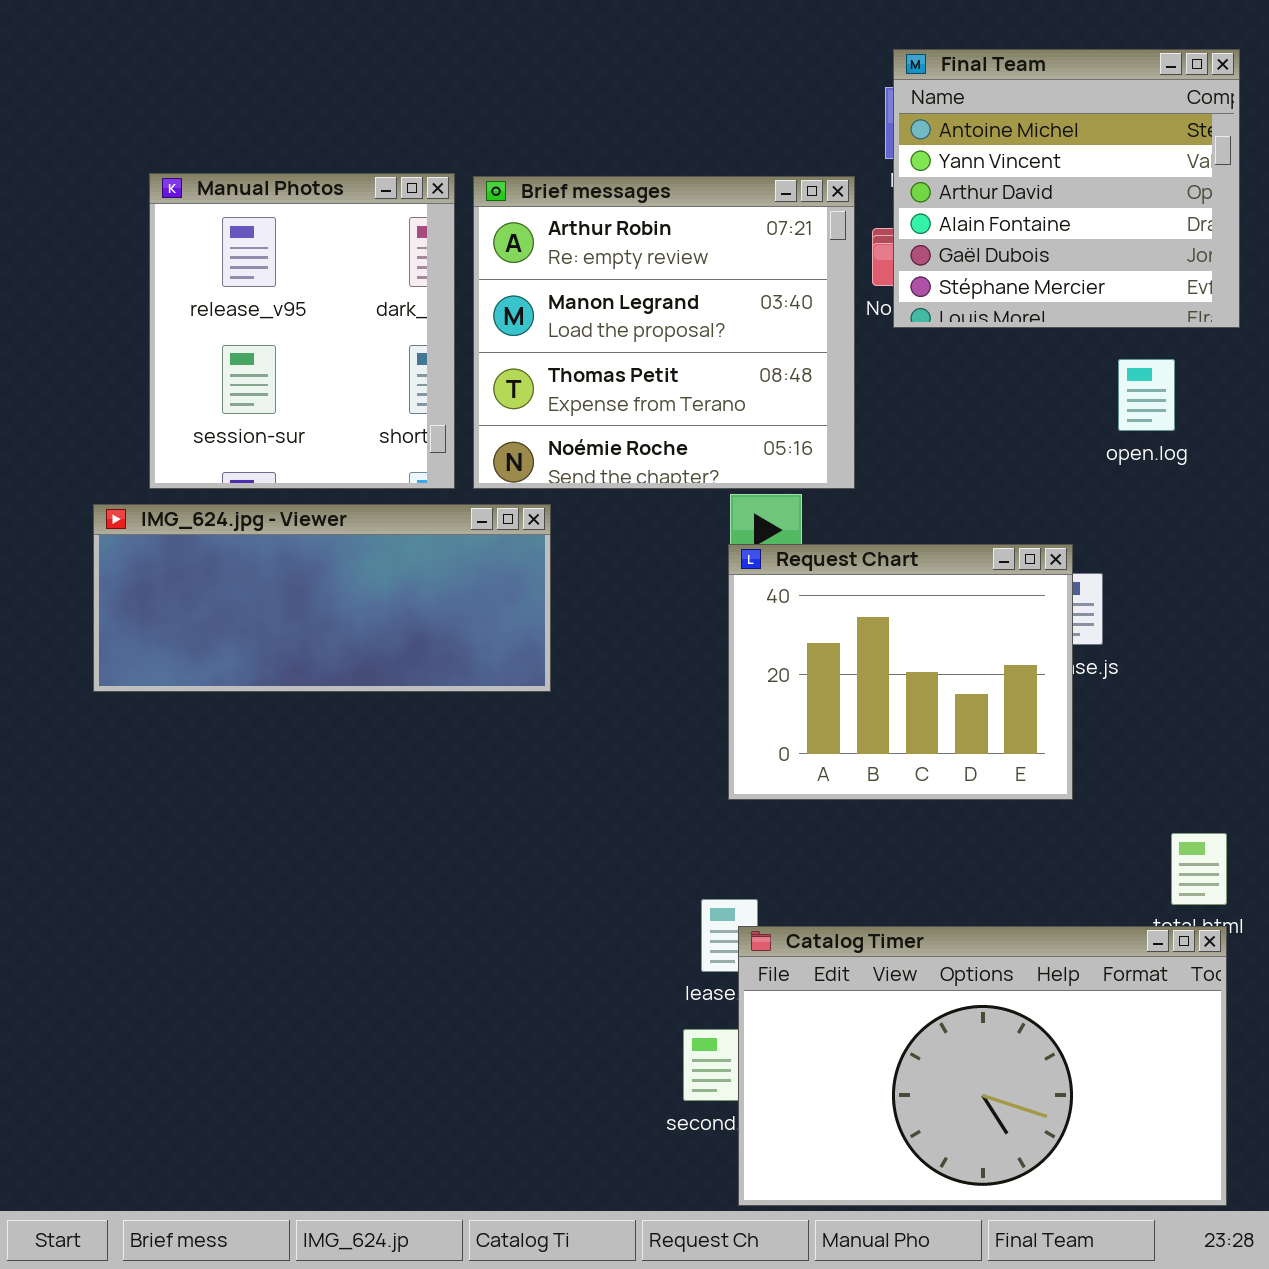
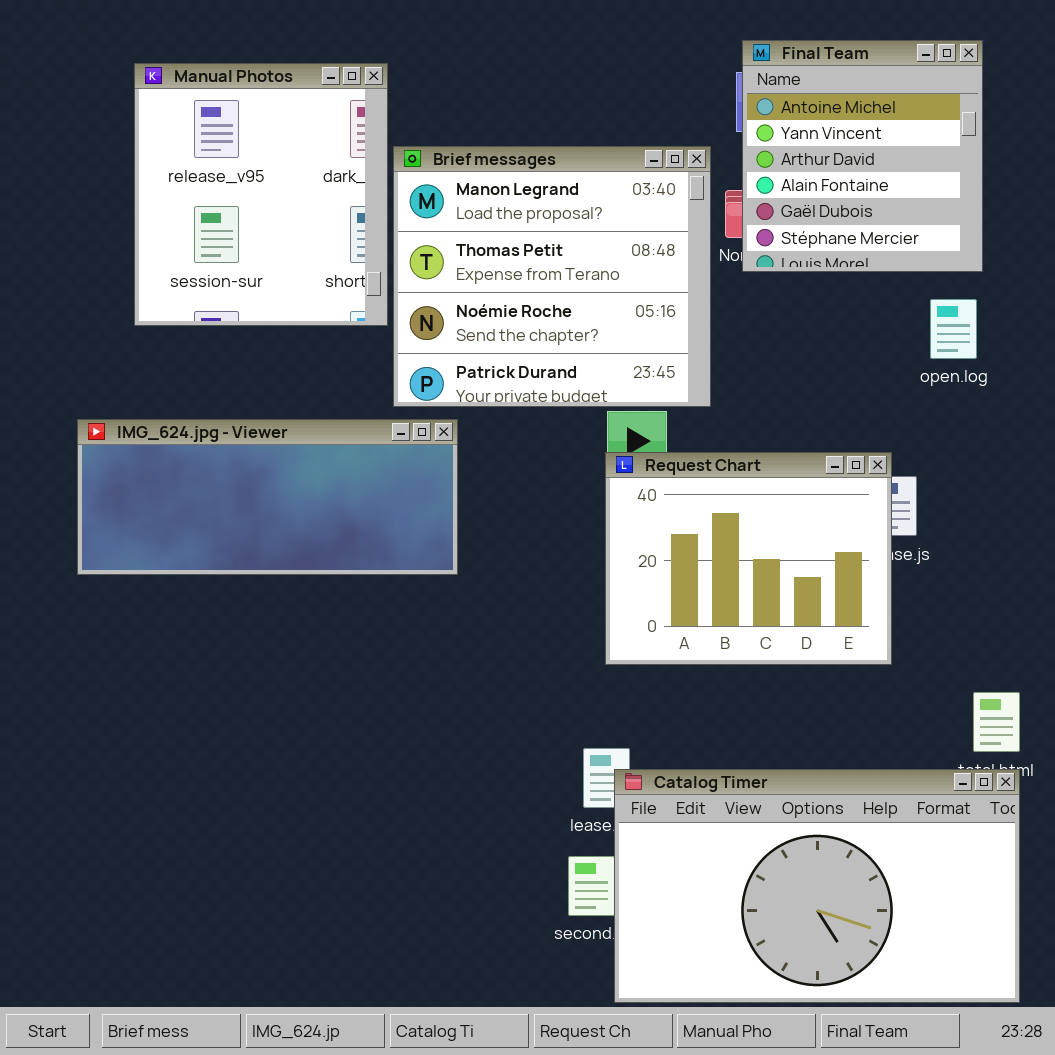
Final Team: [893,49,1240,328] -> [742,40,983,272], resized
Manual Photos: [149,173,455,489] -> [134,63,388,326], moved
Brief messages: [473,176,855,489] -> [393,146,711,407], scrolled down 1 row

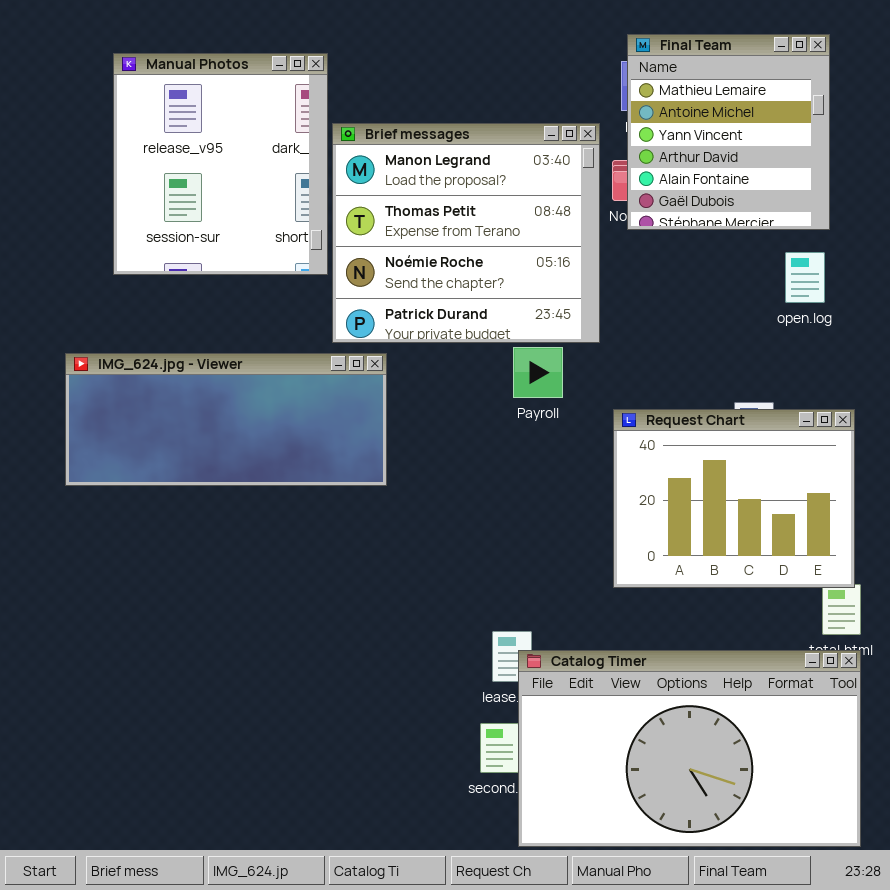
Final Team: [742,40,983,272] -> [627,34,830,230], scrolled up 1 row
Request Chart: [605,452,892,665] -> [613,409,855,588], moved

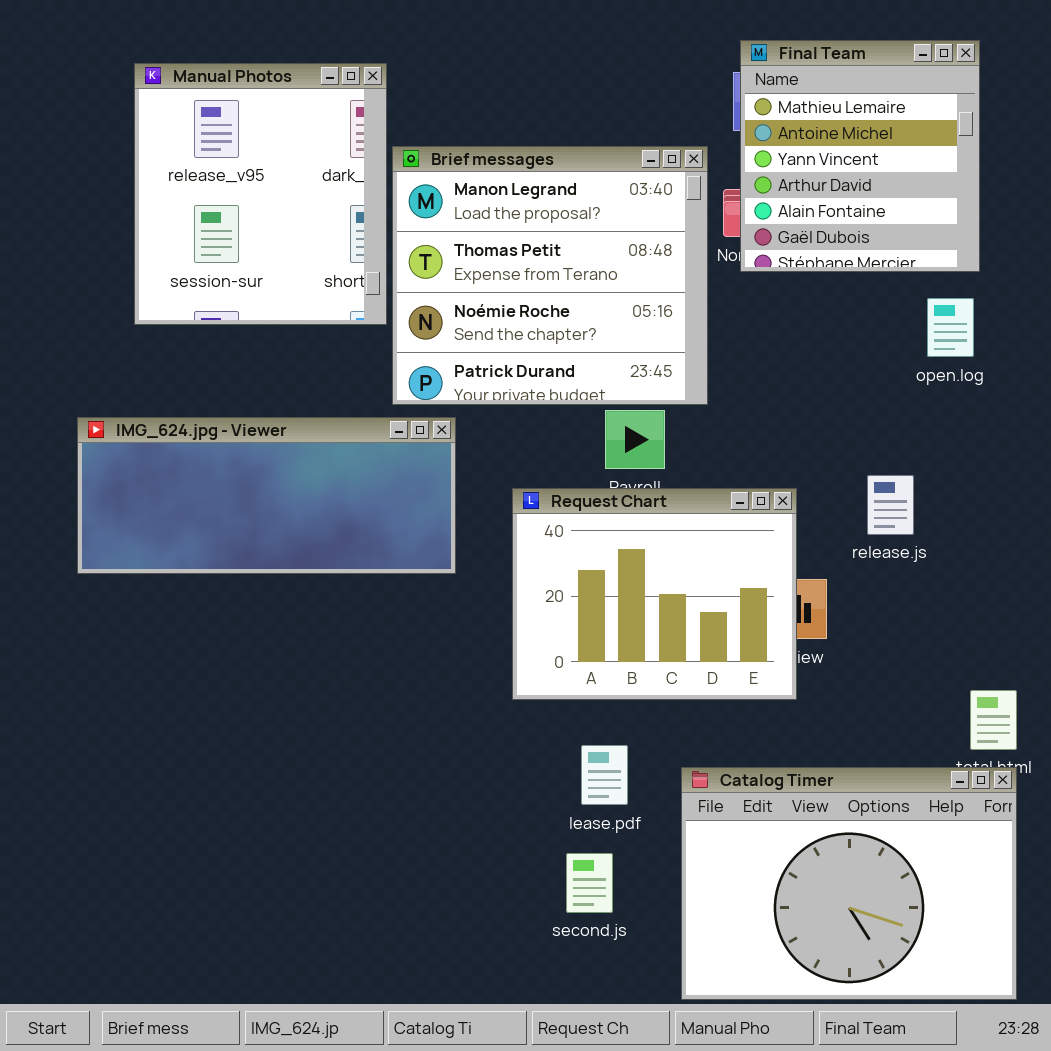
Request Chart: [613,409,855,588] -> [512,488,797,700], moved
Catalog Timer: [518,650,861,847] -> [681,767,1017,1000], resized

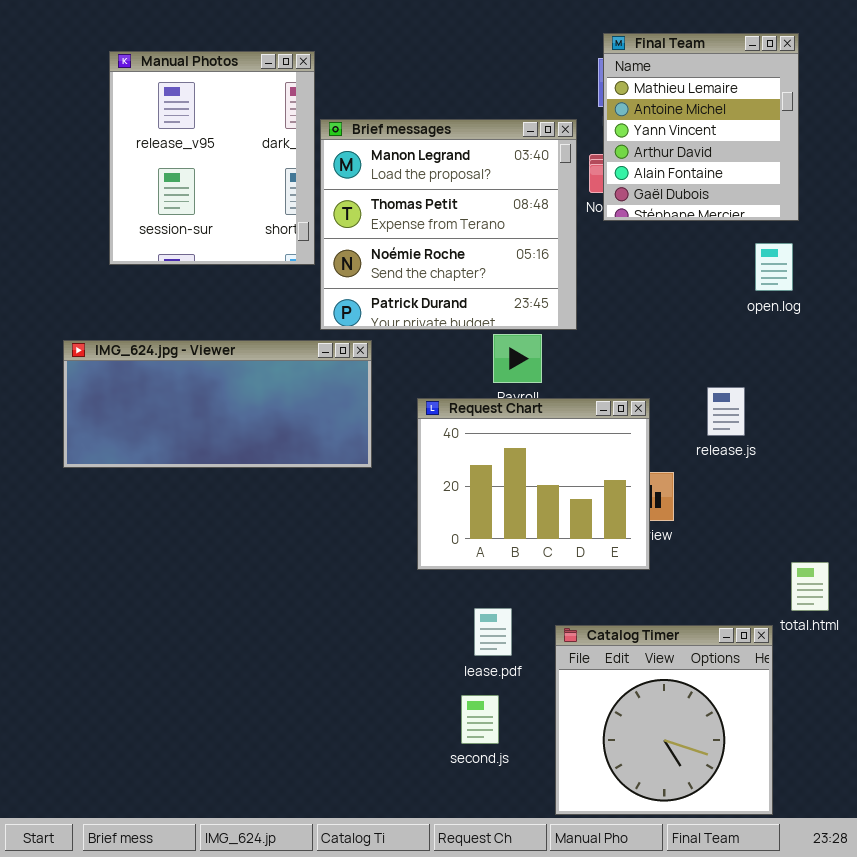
Catalog Timer: [681,767,1017,1000] -> [555,625,773,815], resized

